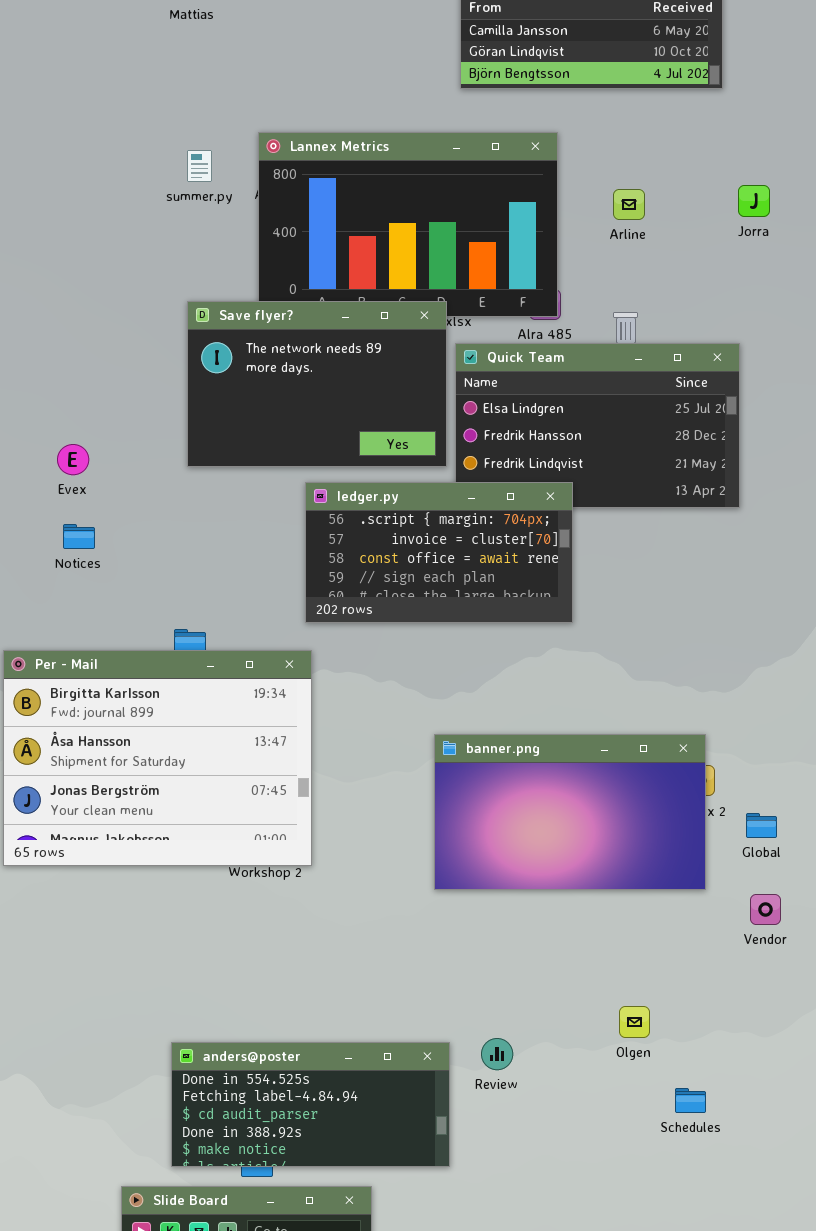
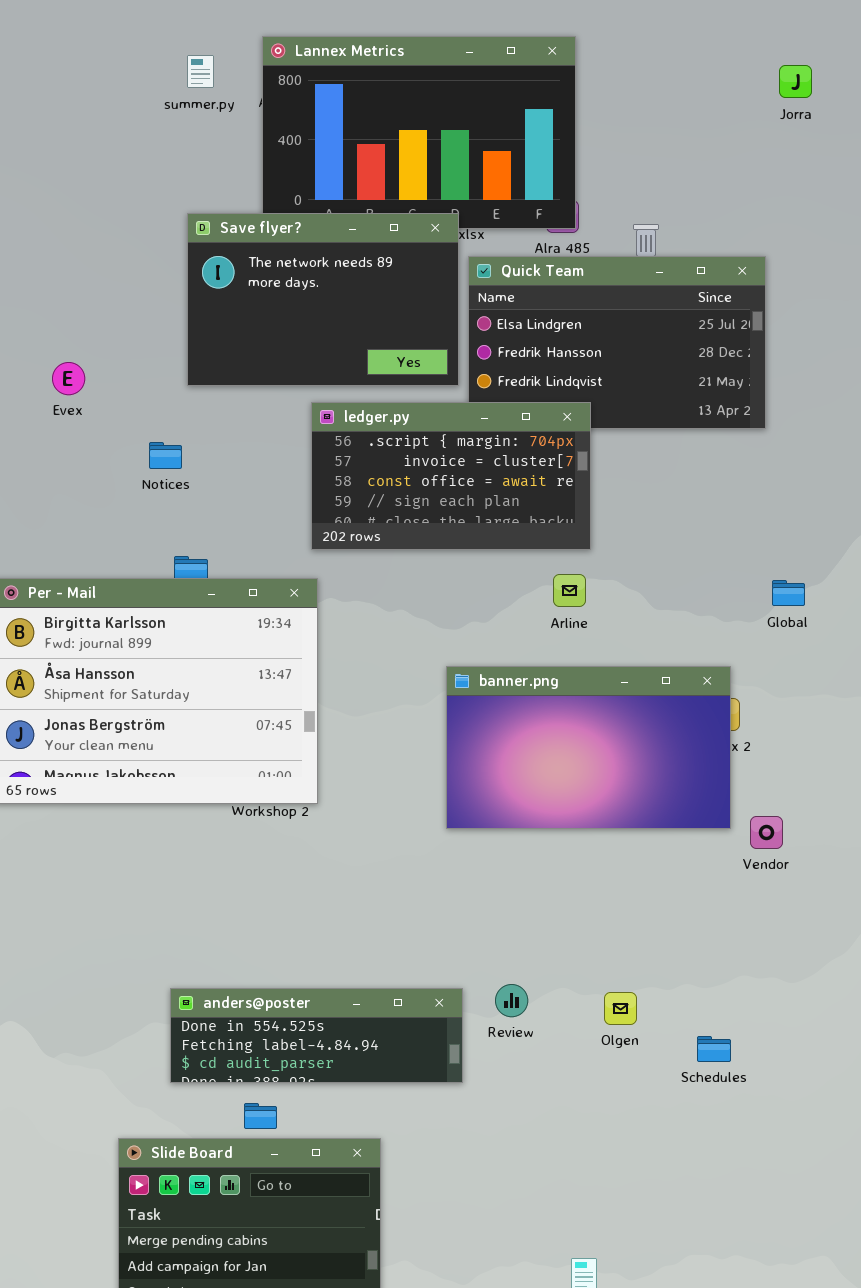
Jorra: [738,185,770,217] -> [779,65,812,98], moved
Arline: [613,189,645,220] -> [553,574,586,607], moved
Notices: [63,524,95,549] -> [149,442,182,469], moved
Global: [746,813,777,838] -> [772,580,805,606], moved
Vendor: [750,894,781,925] -> [750,816,783,849], moved
Olgen: [619,1006,650,1038] -> [604,992,637,1025], moved
anders@poster: [171,1042,450,1167] -> [170,988,463,1083], resized

